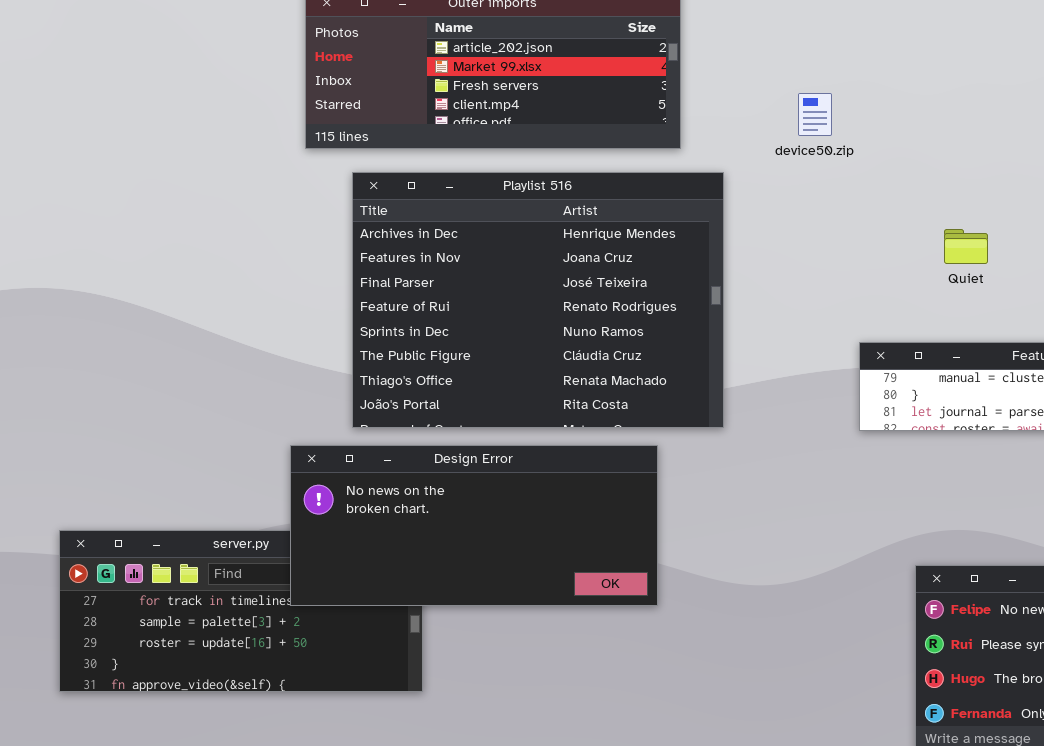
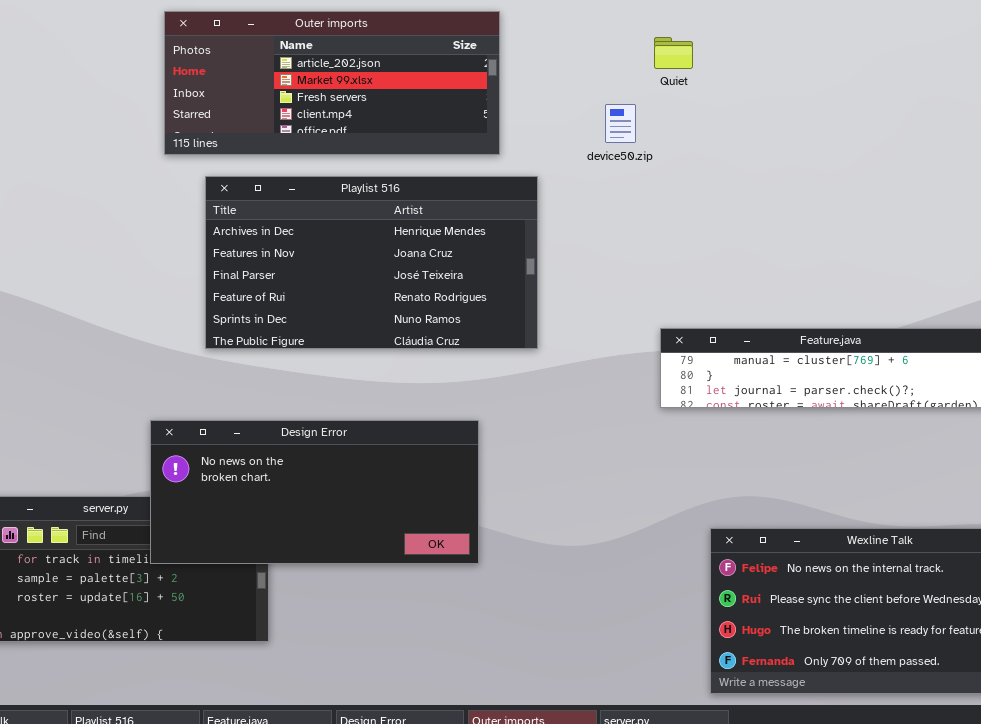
Playlist 516: [352,172,724,428] -> [205,176,538,349], resized
Quiet: [944,229,988,264] -> [654,37,693,69], moved

